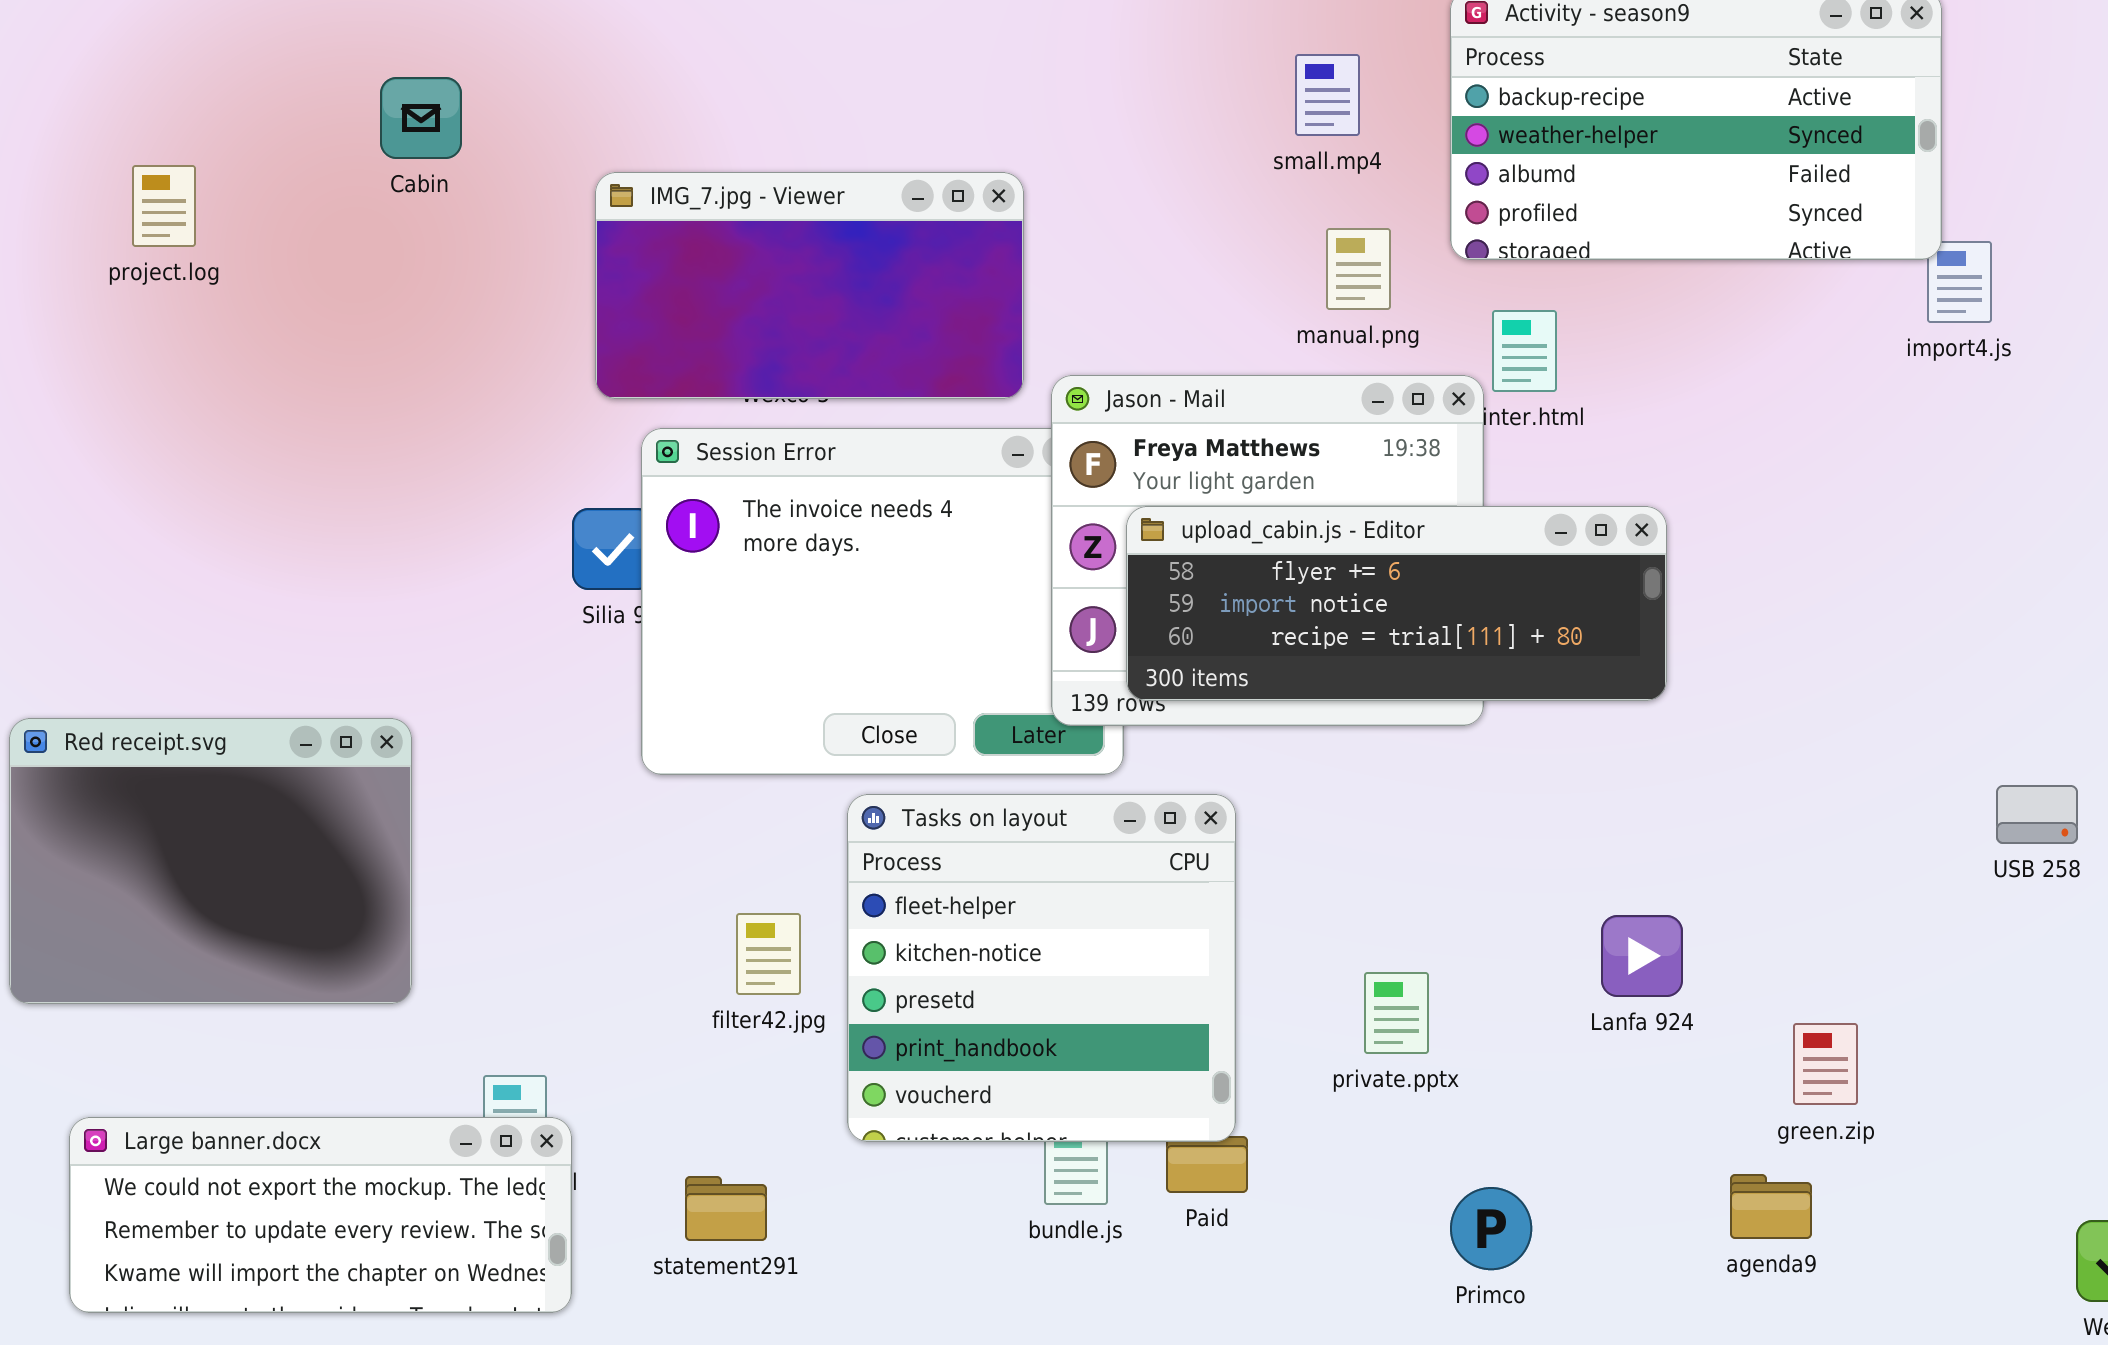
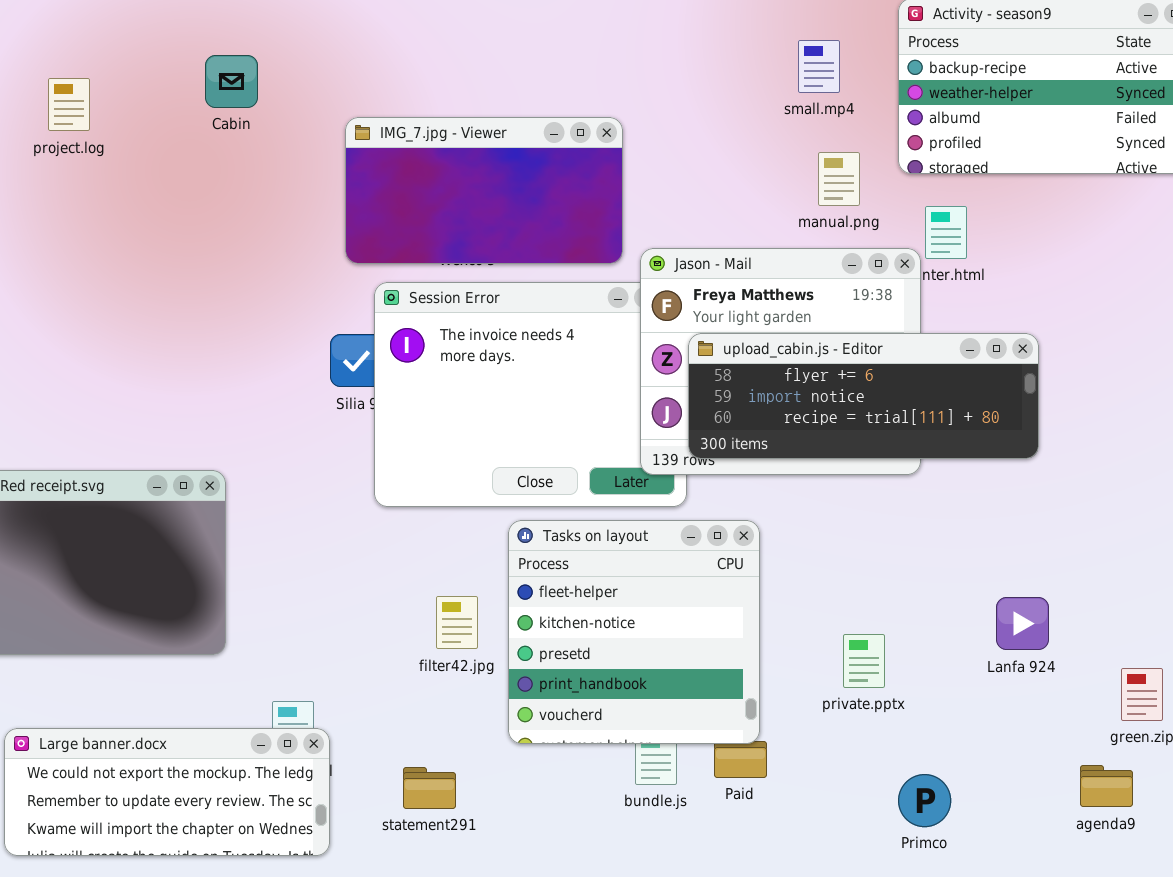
project.log: [132,165,196,247] -> [48,78,90,131], moved

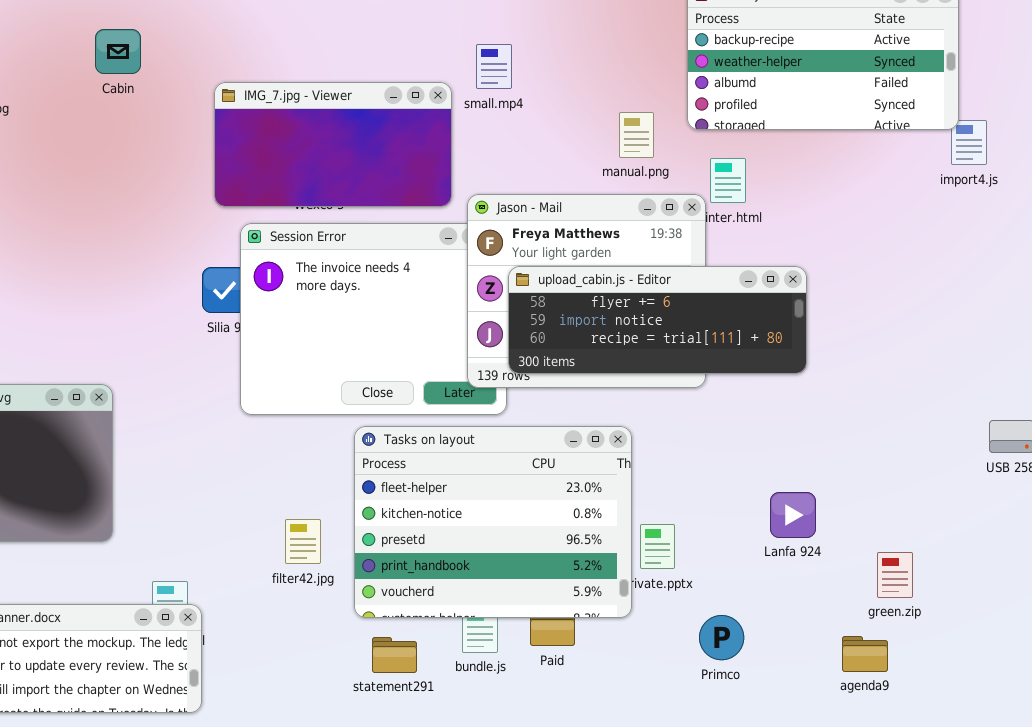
small.mp4: [798,40,840,93] -> [476,44,512,89], moved
Tasks on layout: [508,520,760,744] -> [354,426,632,618], resized
filter42.jpg: [436,596,478,649] -> [285,519,321,564], moved
statement291: [403,767,456,809] -> [372,637,417,673], moved
Primco: [898,774,951,827] -> [699,615,744,660], moved

